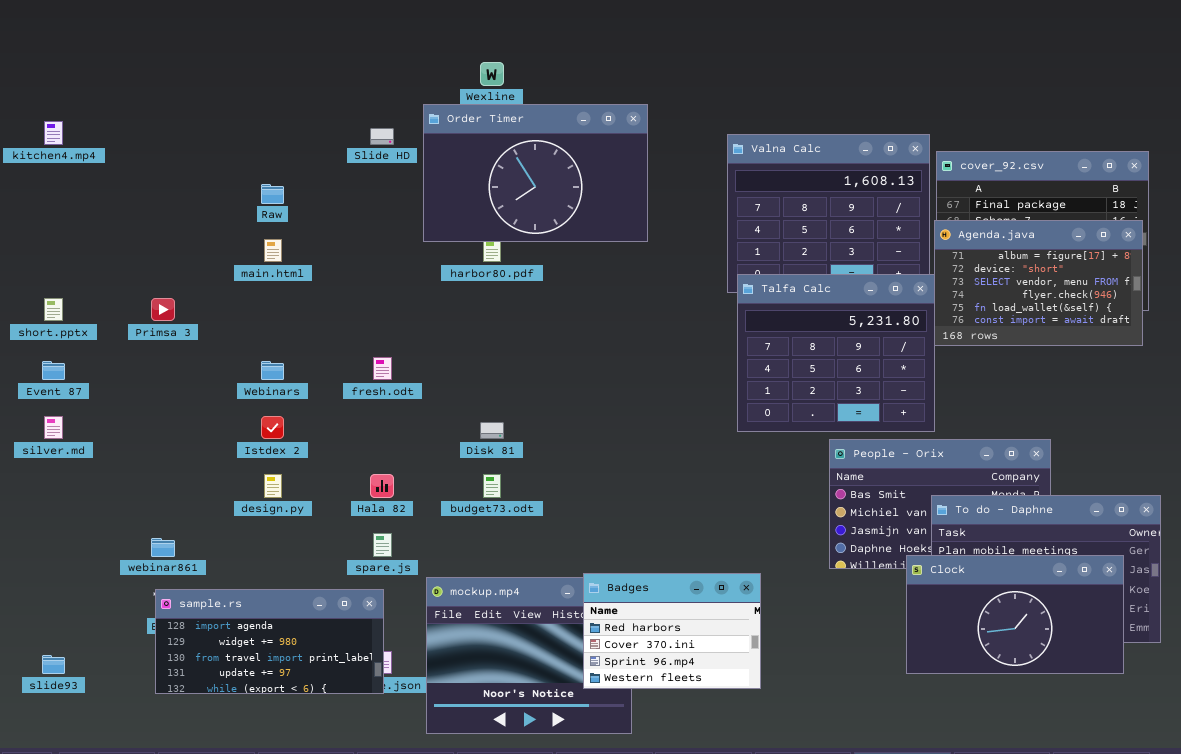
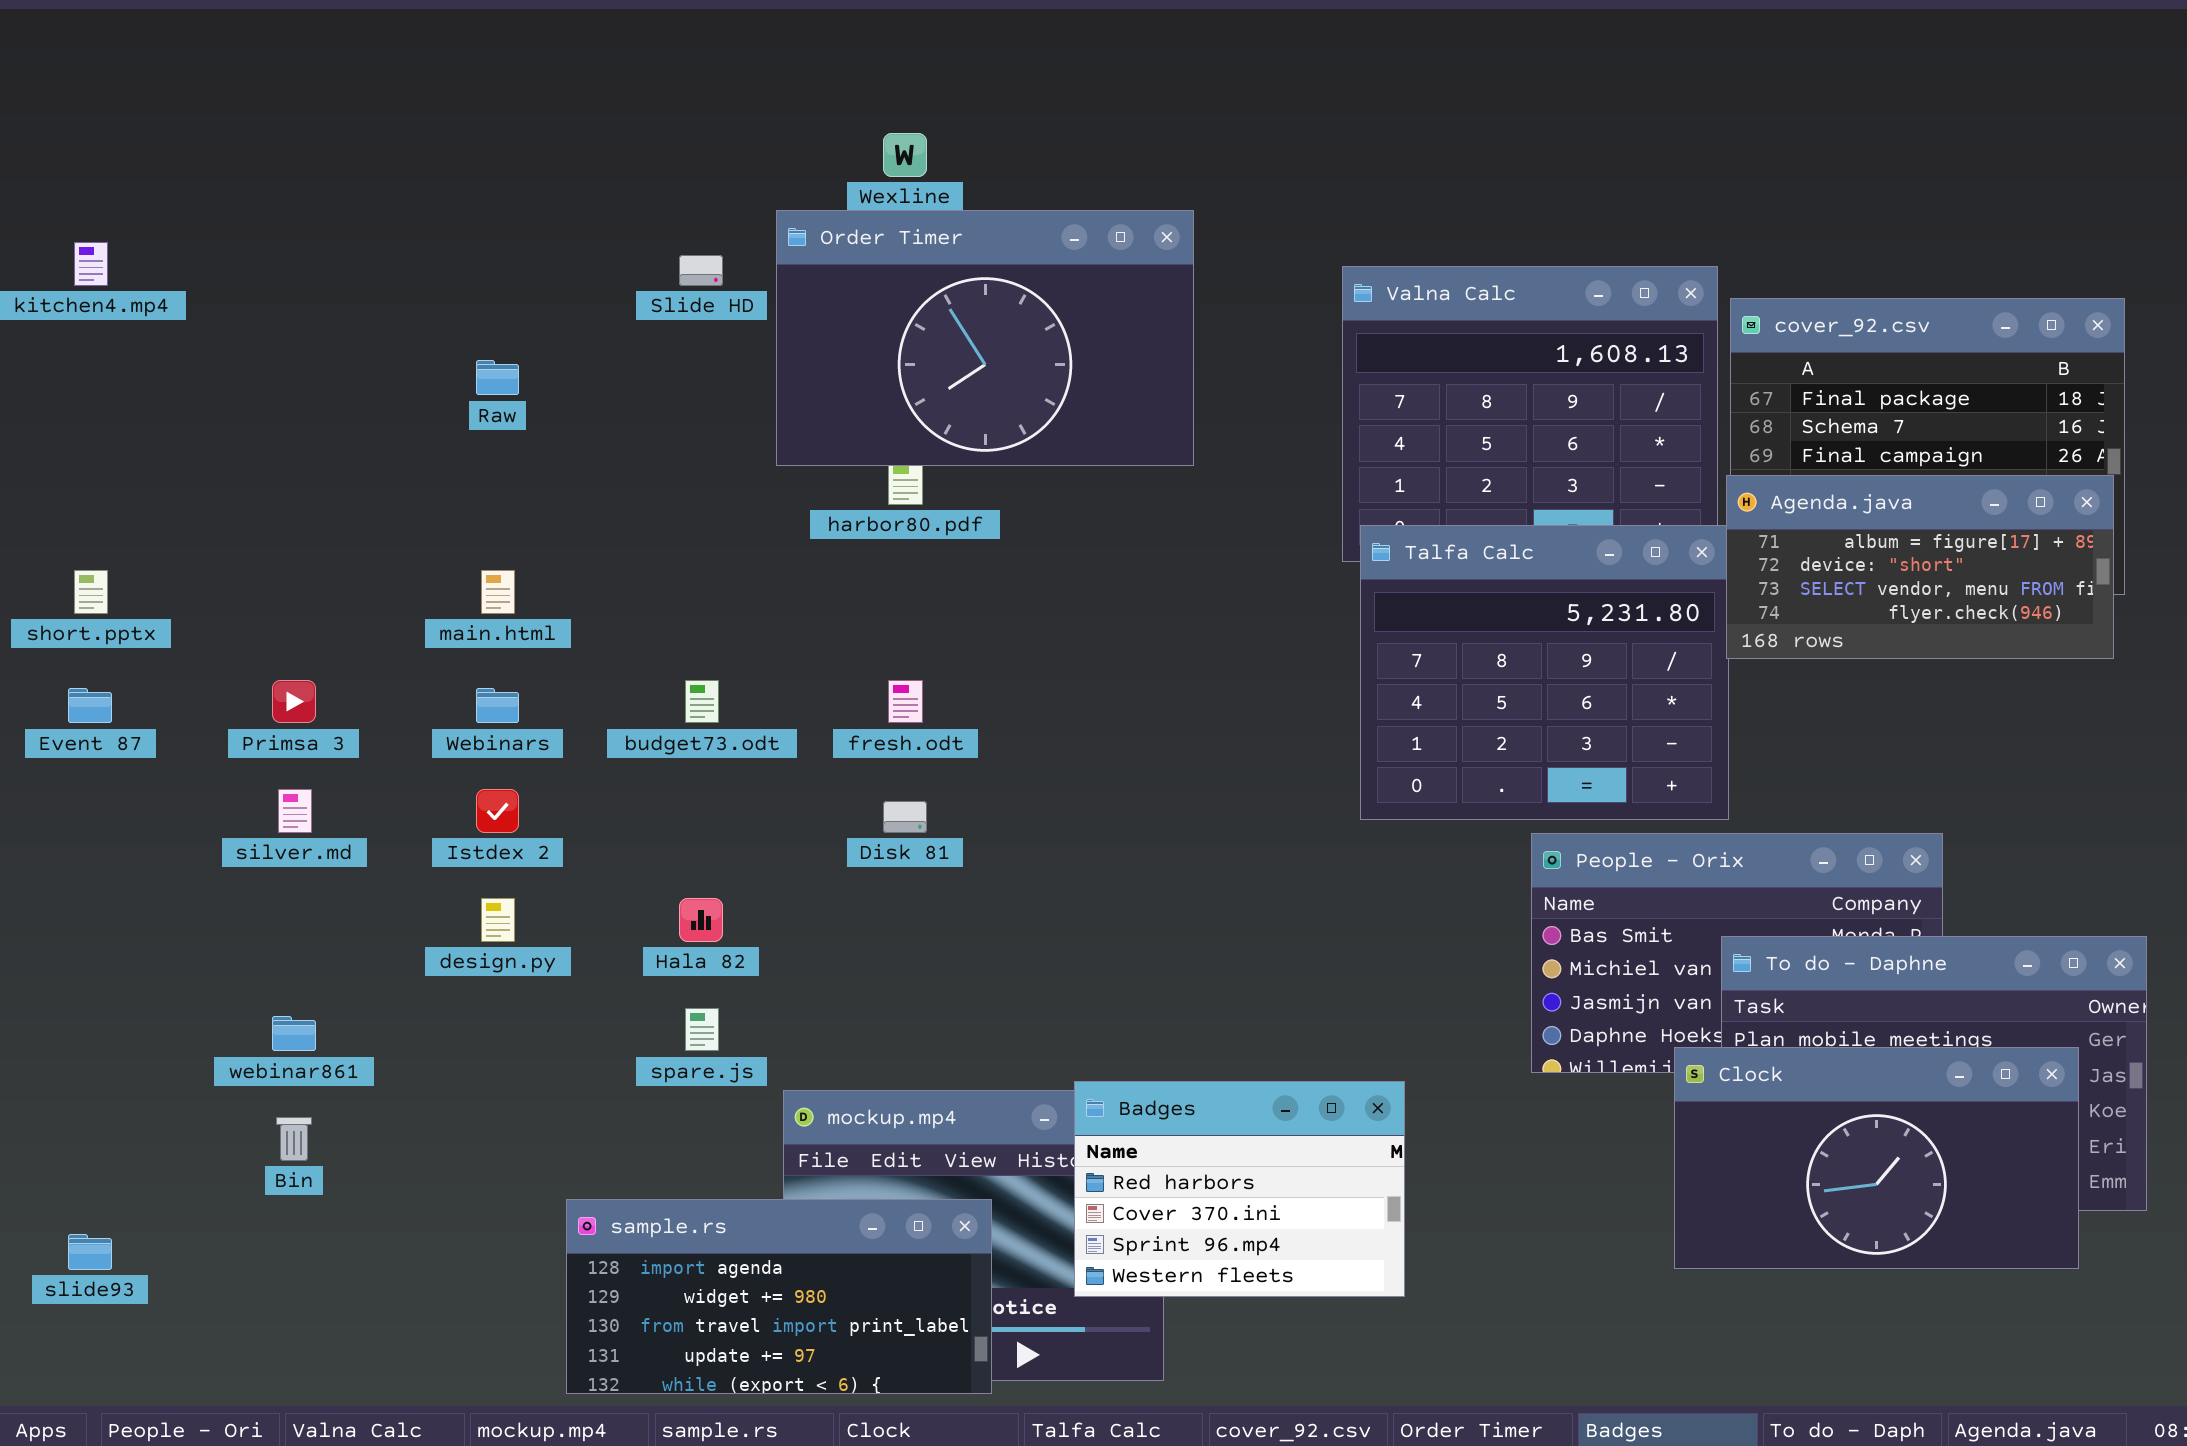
Agenda.java: [934,220,1143,346] -> [1726,475,2114,659], resized
main.html: [264,239,282,262] -> [481,570,515,614], moved
Primsa 3: [151,298,175,321] -> [272,680,316,723], moved
fresh.odt: [373,357,392,380] -> [888,680,923,723], moved
silver.md: [44,416,63,439] -> [278,789,312,833], moved
budget73.odt: [483,474,501,498] -> [685,680,719,723], moved
sample.rs: [155,589,384,694] -> [566,1199,992,1394], moved

